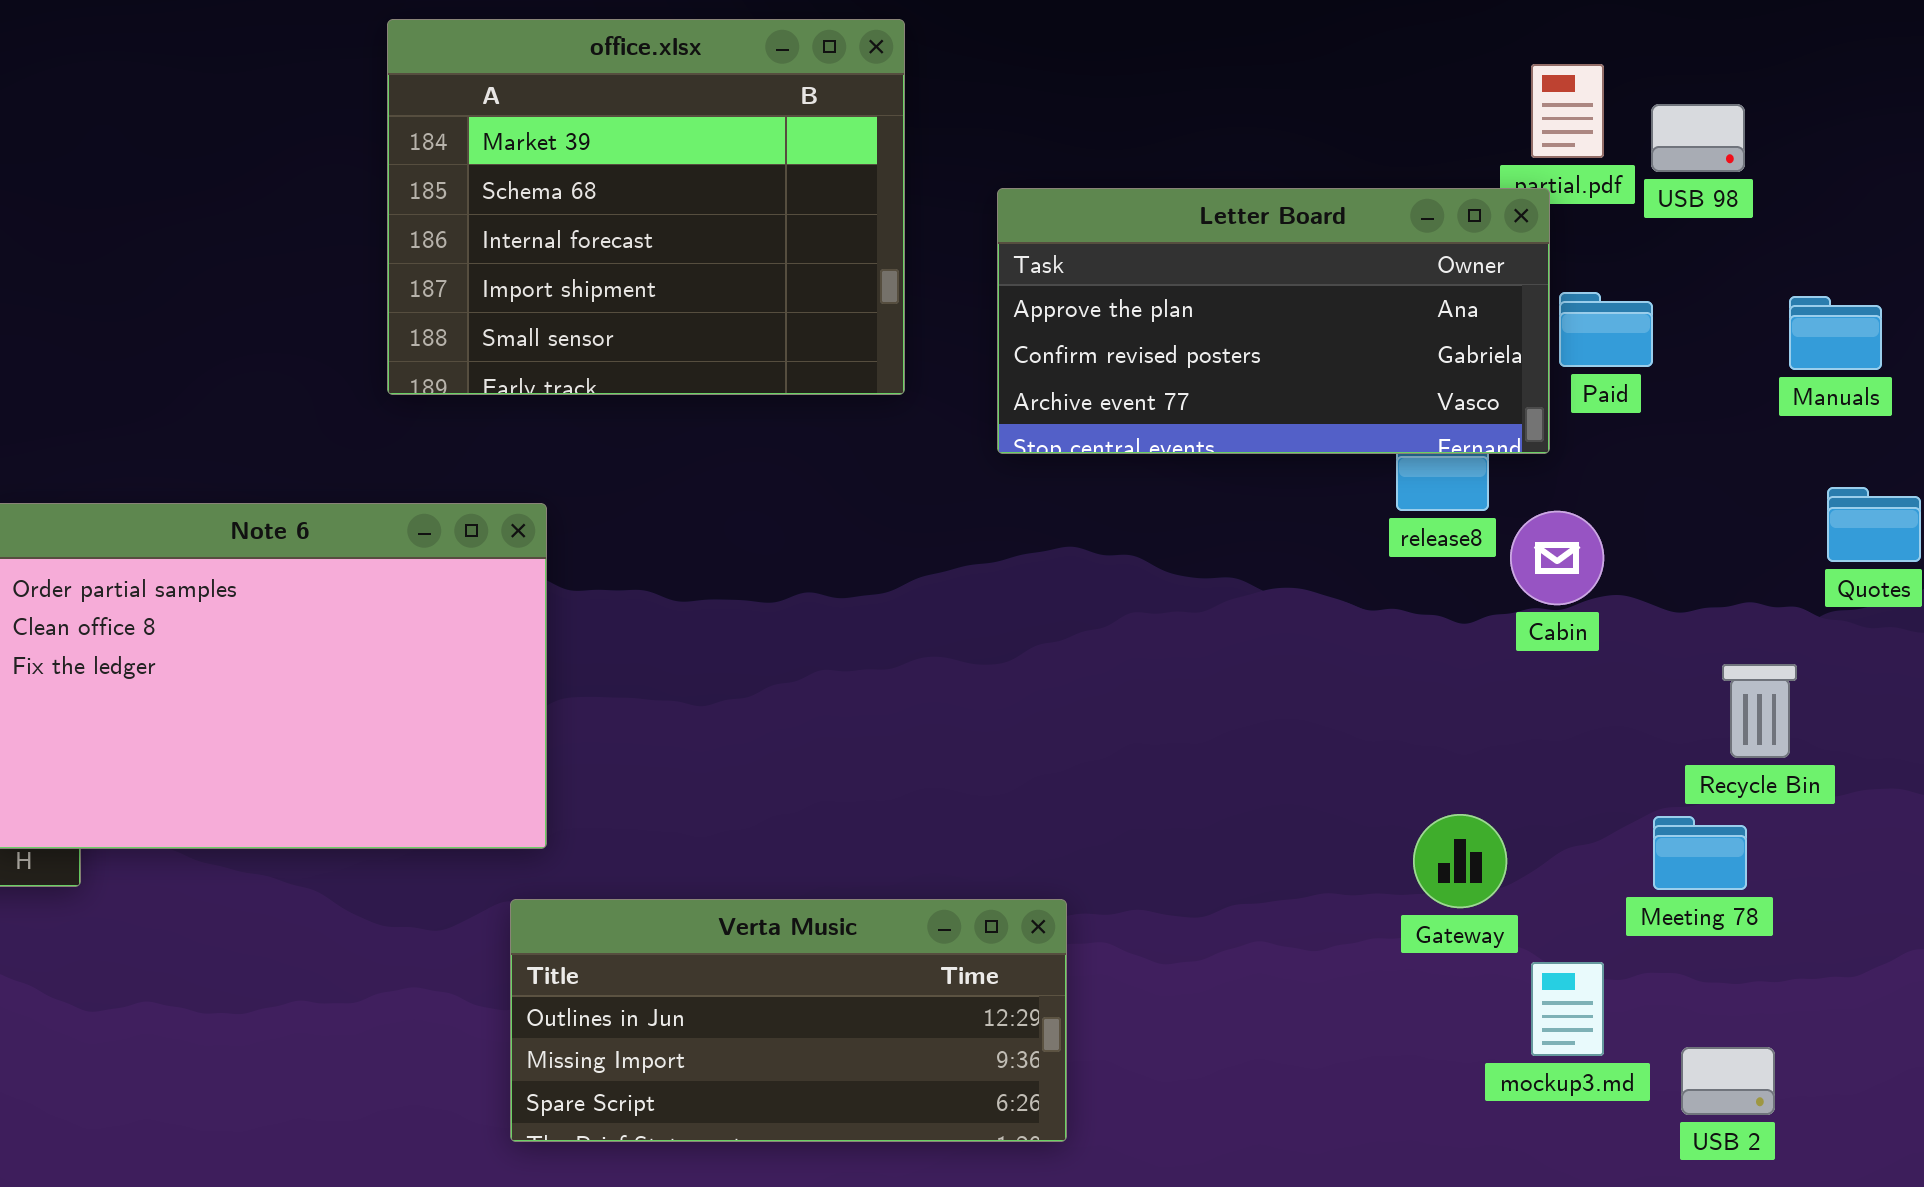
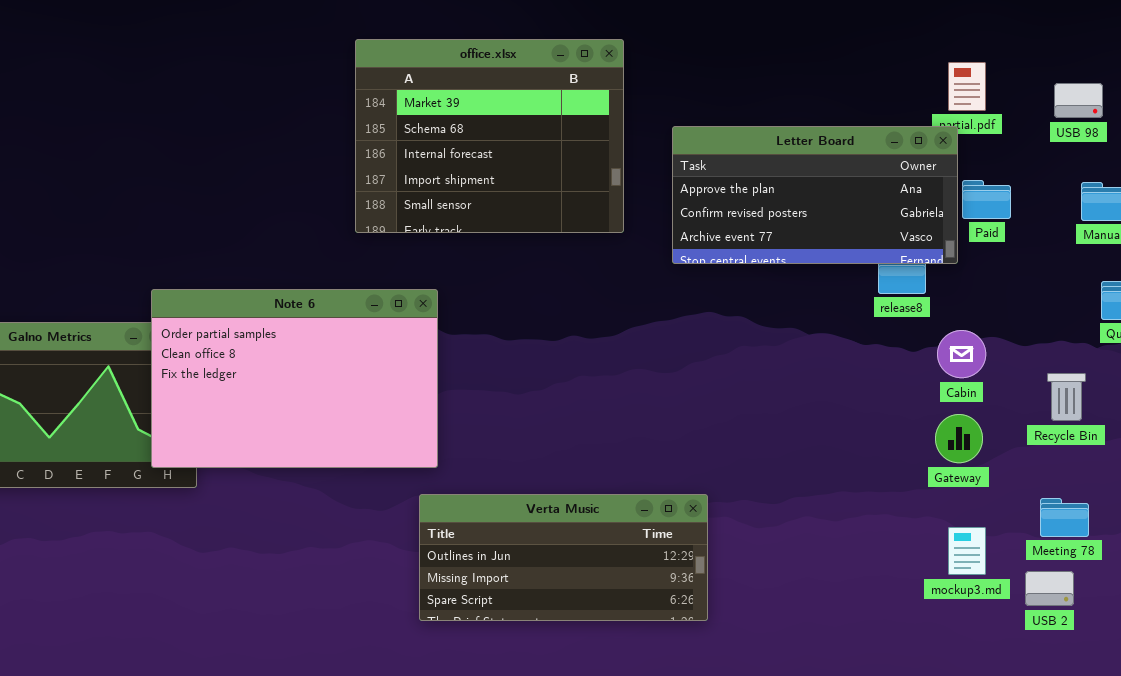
USB 98: [1651,104,1745,172] -> [1054,83,1103,118], moved
Cabin: [1510,511,1604,605] -> [937,330,986,378], moved
Gateway: [1413,814,1507,908] -> [935,414,983,463], moved
Meeting 78: [1653,816,1747,890] -> [1040,498,1089,537], moved

